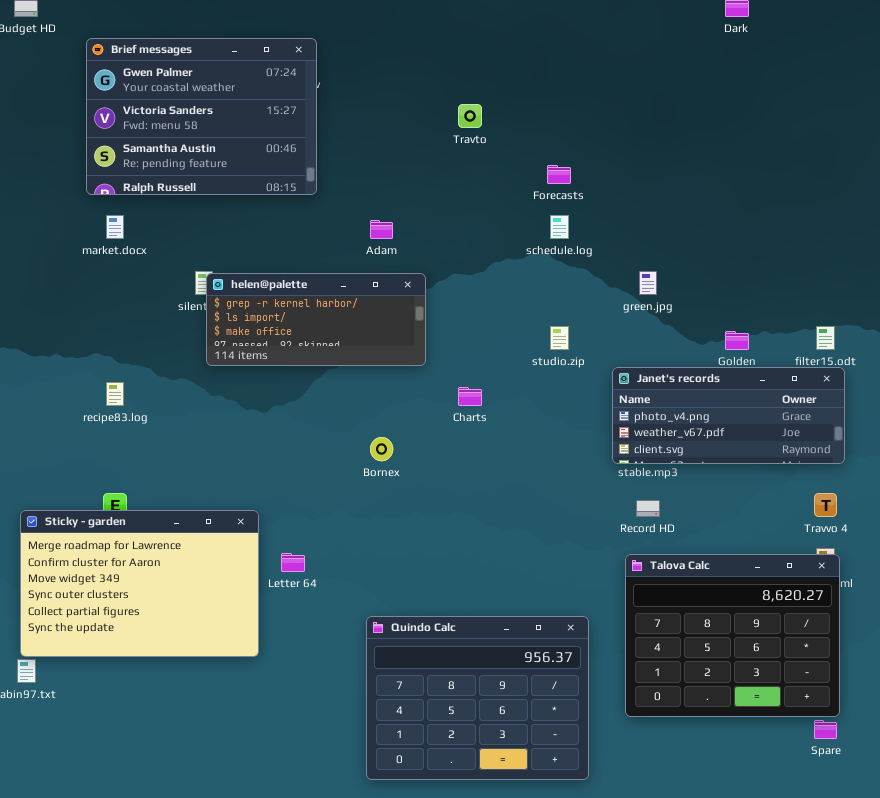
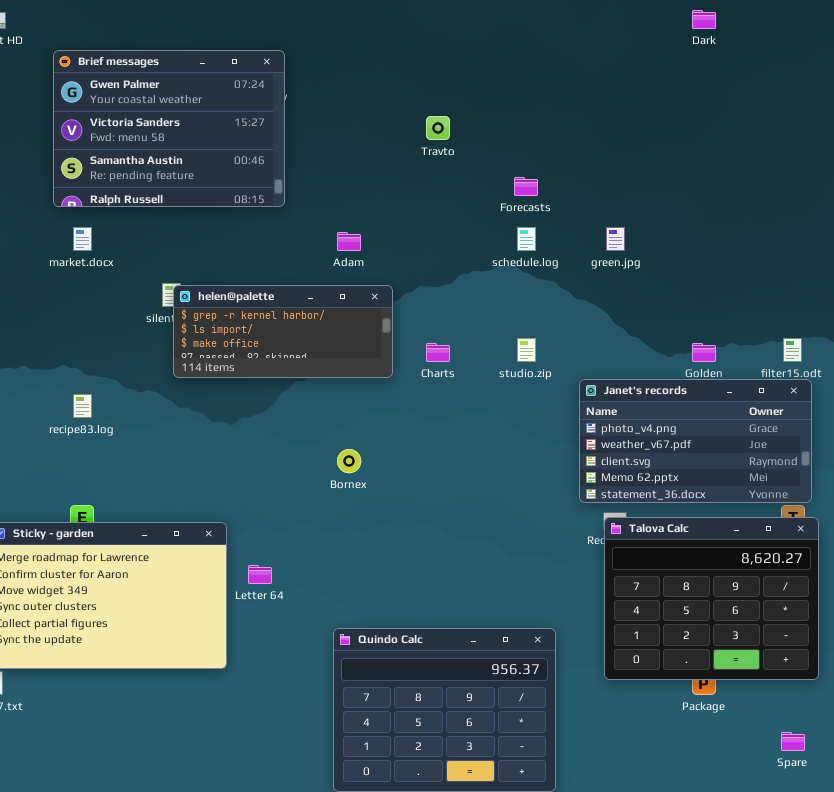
green.jpg: [639,271,657,295] -> [606,227,625,251], moved
Janet's records: [612,367,845,464] -> [579,379,812,503], resized
Charts: [458,387,482,406] -> [426,343,450,362], moved
Talova Calc: [625,554,840,717] -> [604,517,819,680], moved

